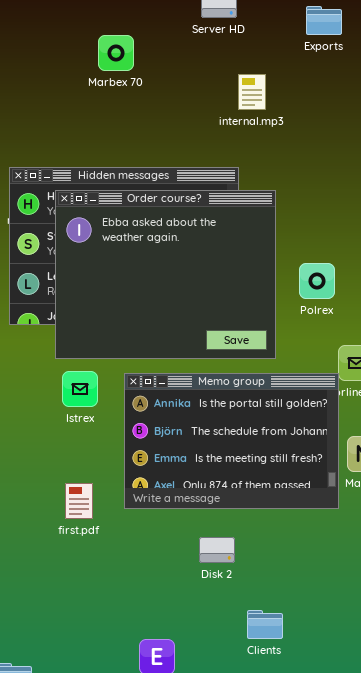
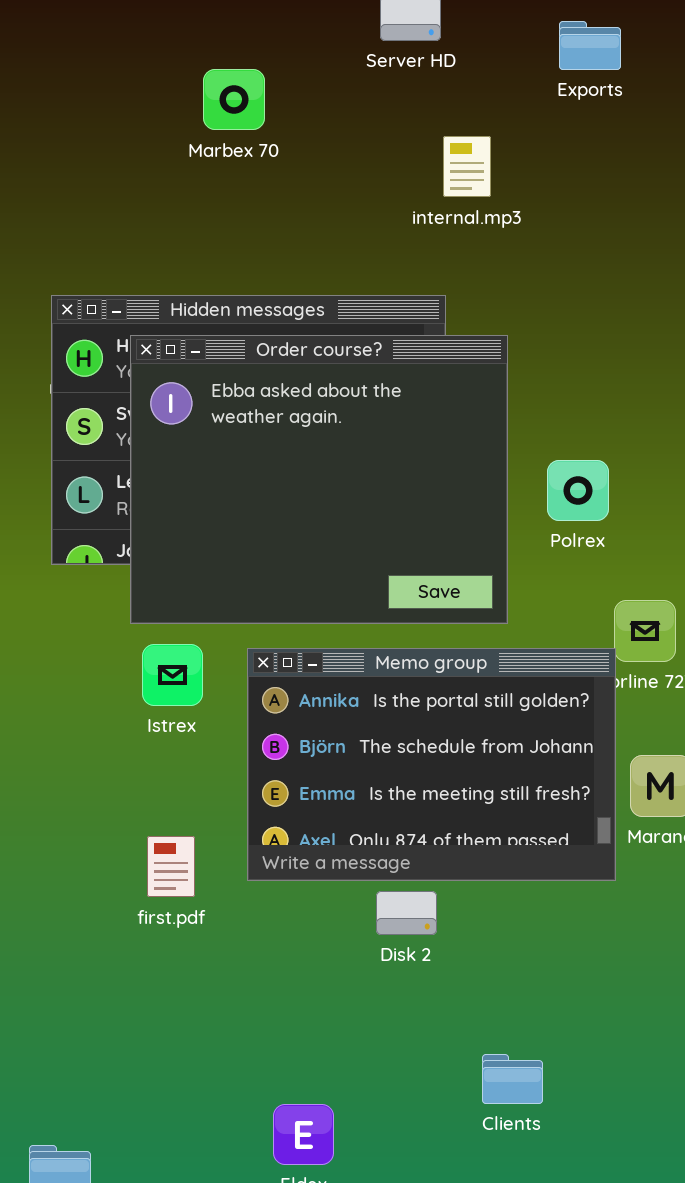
Disk 2: [199,537,235,563] -> [376,891,437,935], moved
Clients: [247,610,283,639] -> [482,1054,543,1104], moved

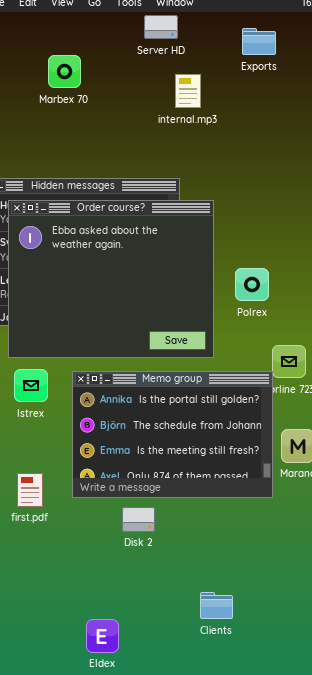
internal.mp3: [443,136,491,197] -> [175,74,201,108], moved
Disk 2: [376,891,437,935] -> [122,507,155,532], moved

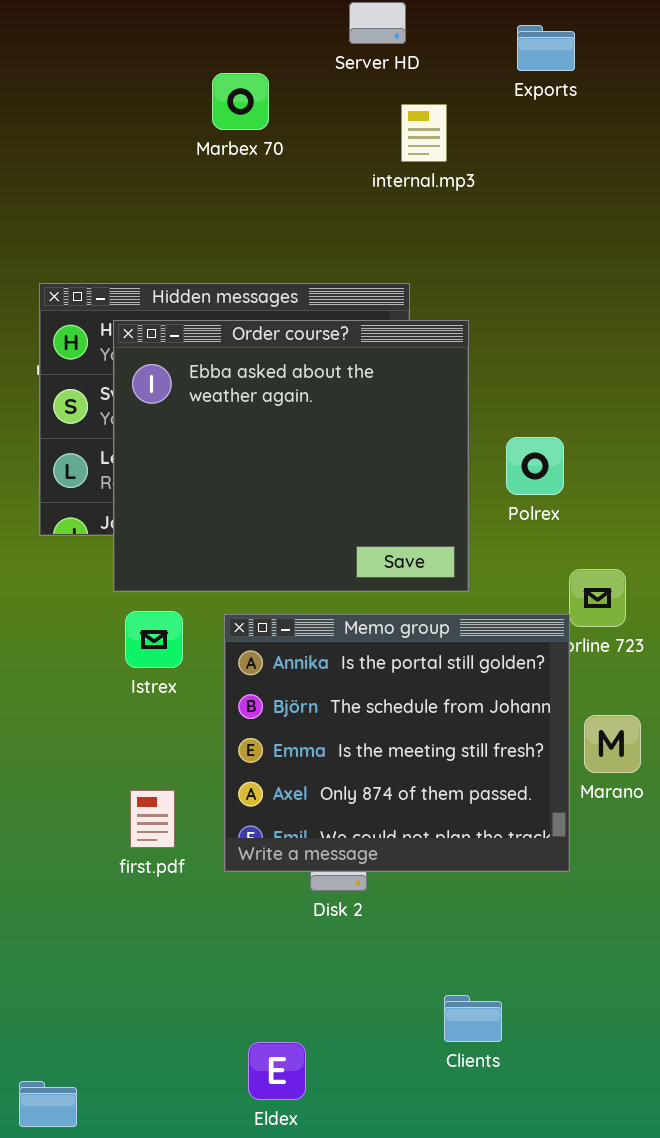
Marbex 70: [48,55,81,88] -> [212,73,269,130], moved
Memo group: [72,371,273,498] -> [224,614,570,872], resized

